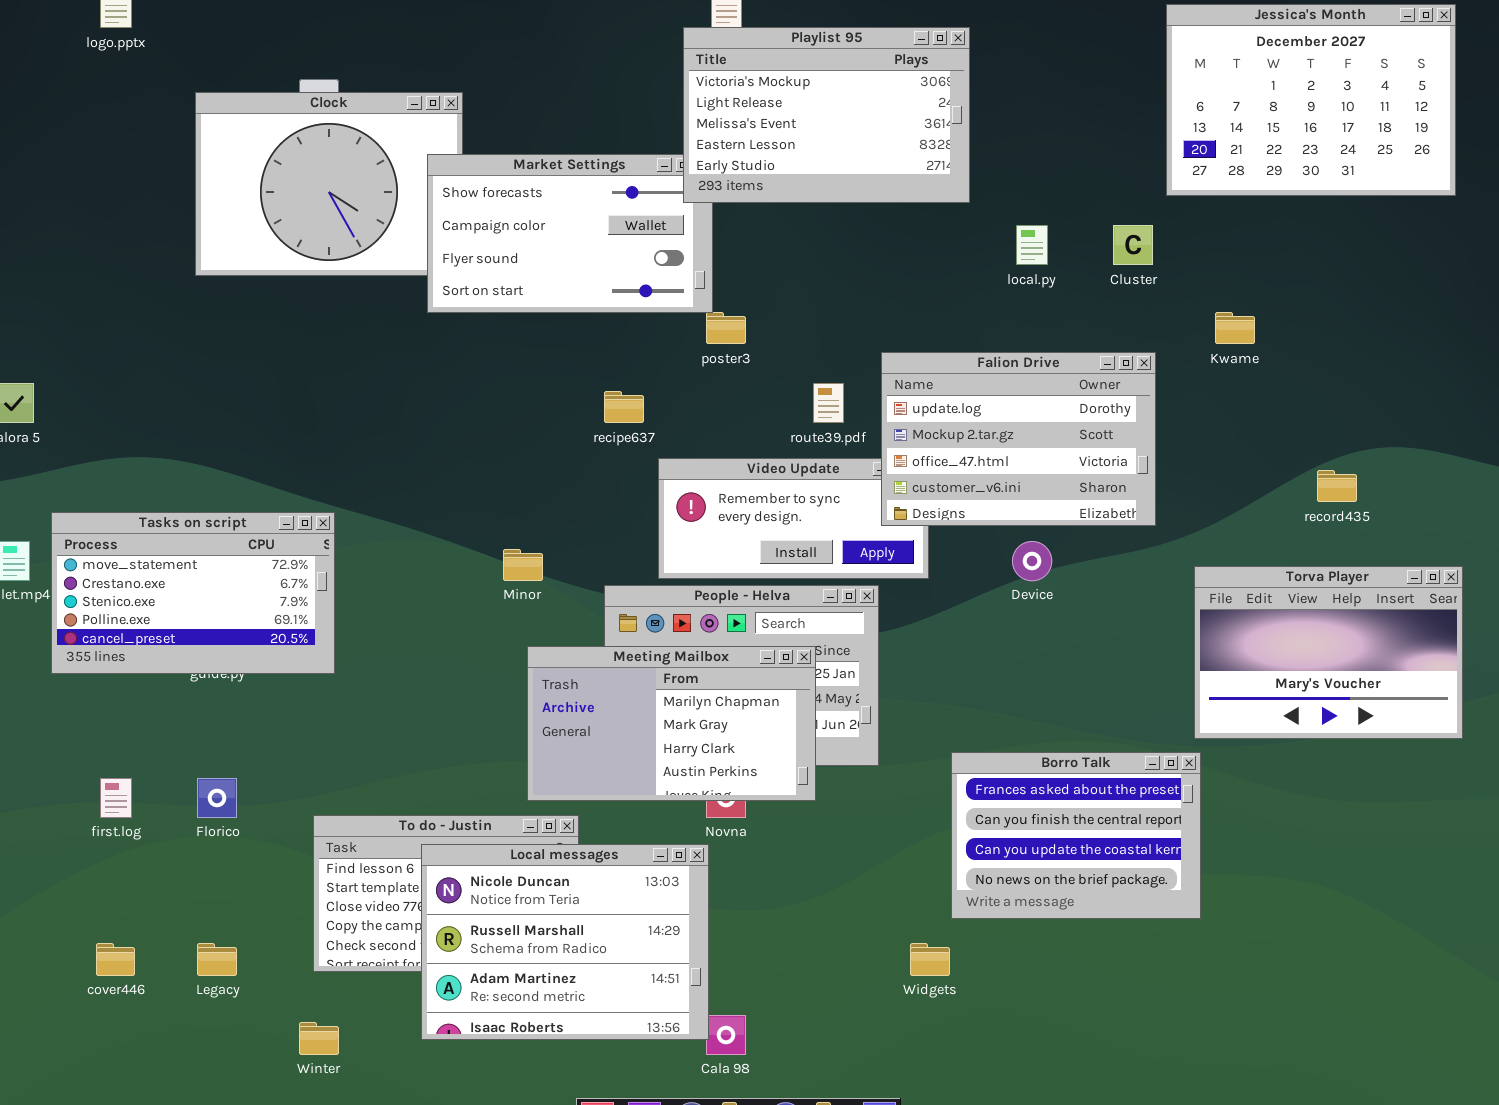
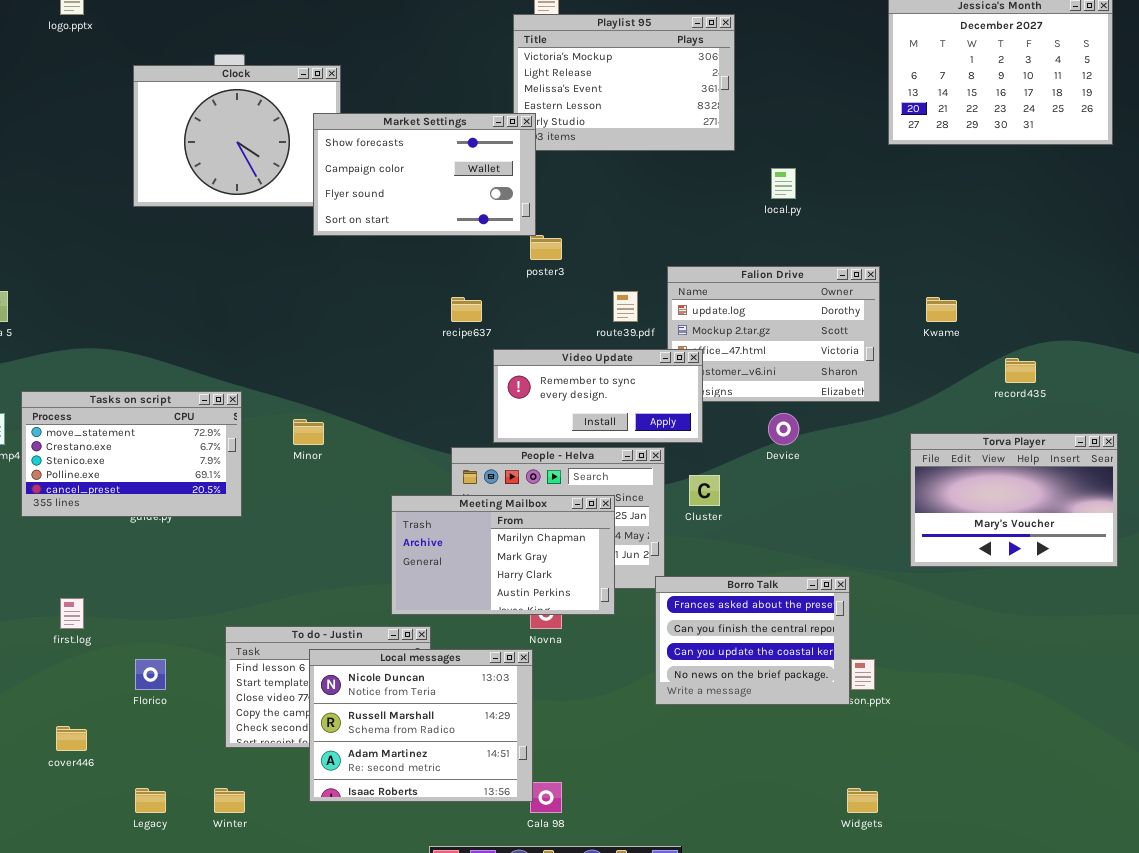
Market Settings: [427,154,713,313] -> [313,113,536,236], raised
Cluster: [1113,225,1153,265] -> [689,475,720,506], moved
Kwame: [1215,312,1255,344] -> [926,297,957,322], moved
Video Update: [658,458,929,579] -> [493,349,703,443], raised
Minor: [503,549,543,581] -> [293,419,324,445], moved
Borro Talk: [951,752,1201,919] -> [655,576,850,705], moved
Florico: [197,778,237,818] -> [135,659,166,690], moved
Legacy: [197,943,237,976] -> [135,788,166,813], moved
Widgets: [910,943,950,976] -> [847,788,878,813], moved

